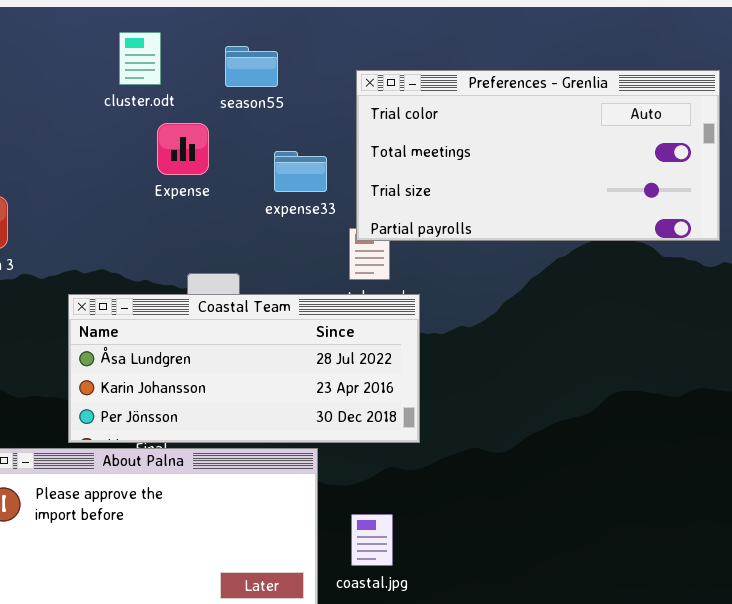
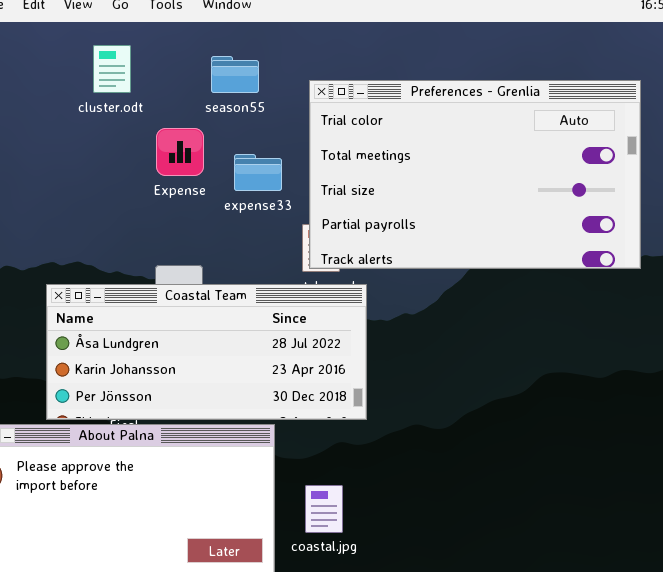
season55: [225,46,278,87] -> [211,56,259,93], moved
Preferences - Grenlia: [356,70,720,241] -> [309,80,641,269], resized
Expense: [157,123,209,175] -> [156,128,204,176], moved

